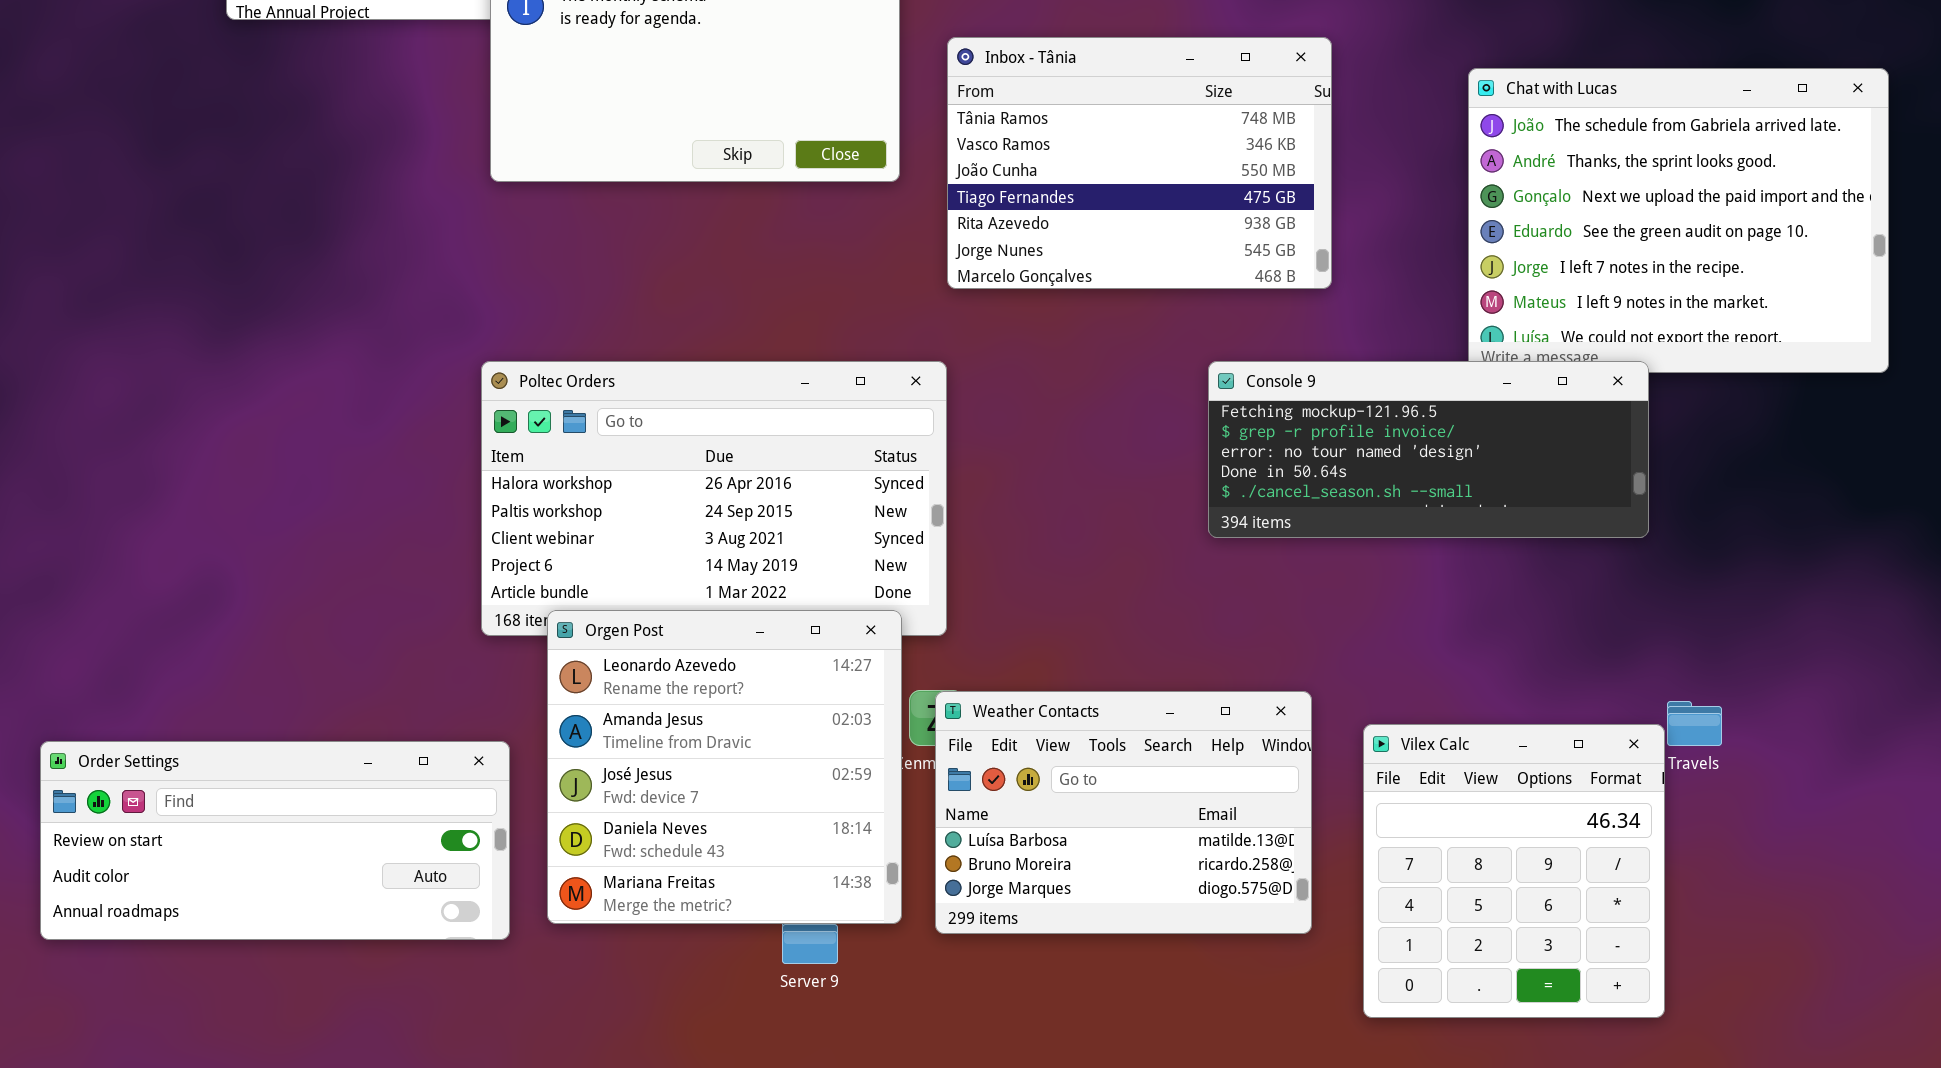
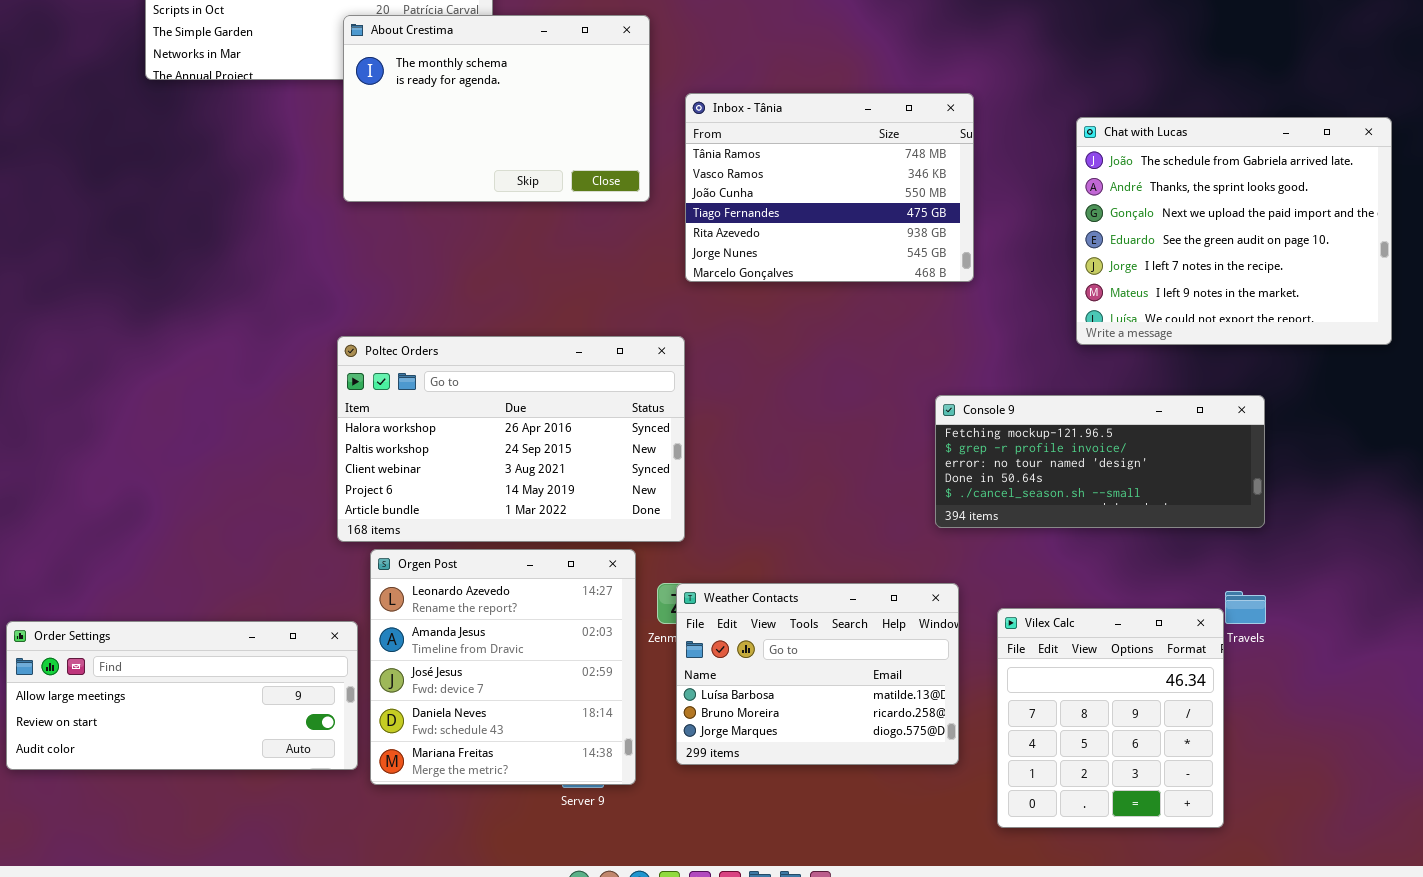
Console 9: [1208,361,1649,538] -> [935,395,1265,528], moved
Orgen Post: [547,610,902,924] -> [370,549,636,785], moved
Order Settings: [40,741,510,940] -> [6,621,358,770], scrolled up 1 row

